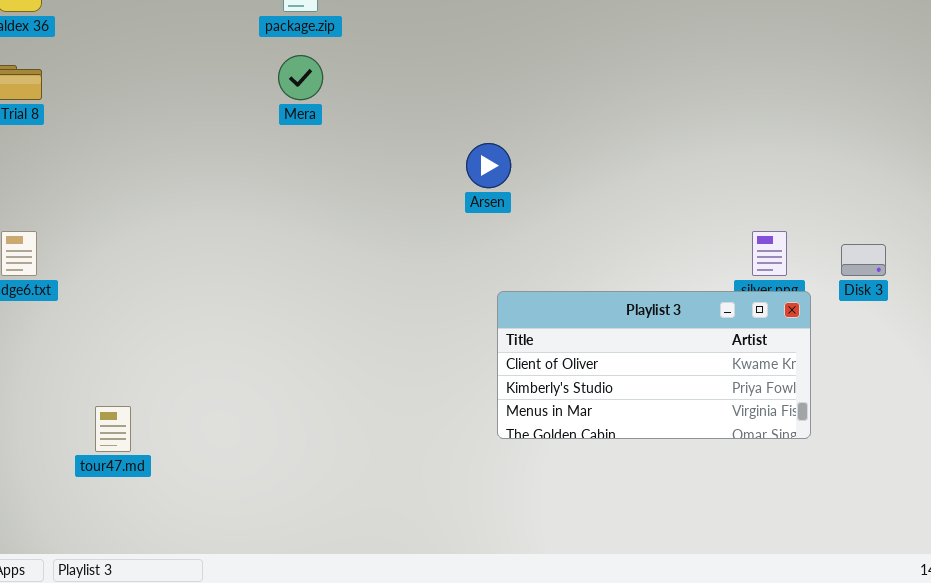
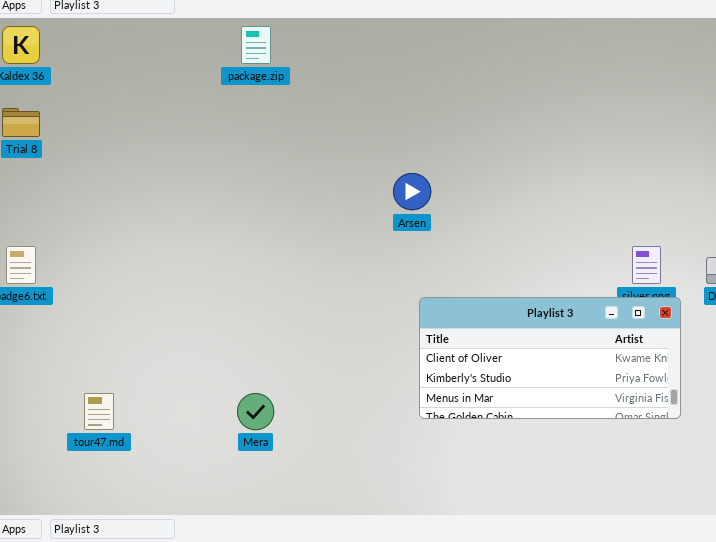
Mera: [278,55,323,100] -> [237,393,274,430], moved

